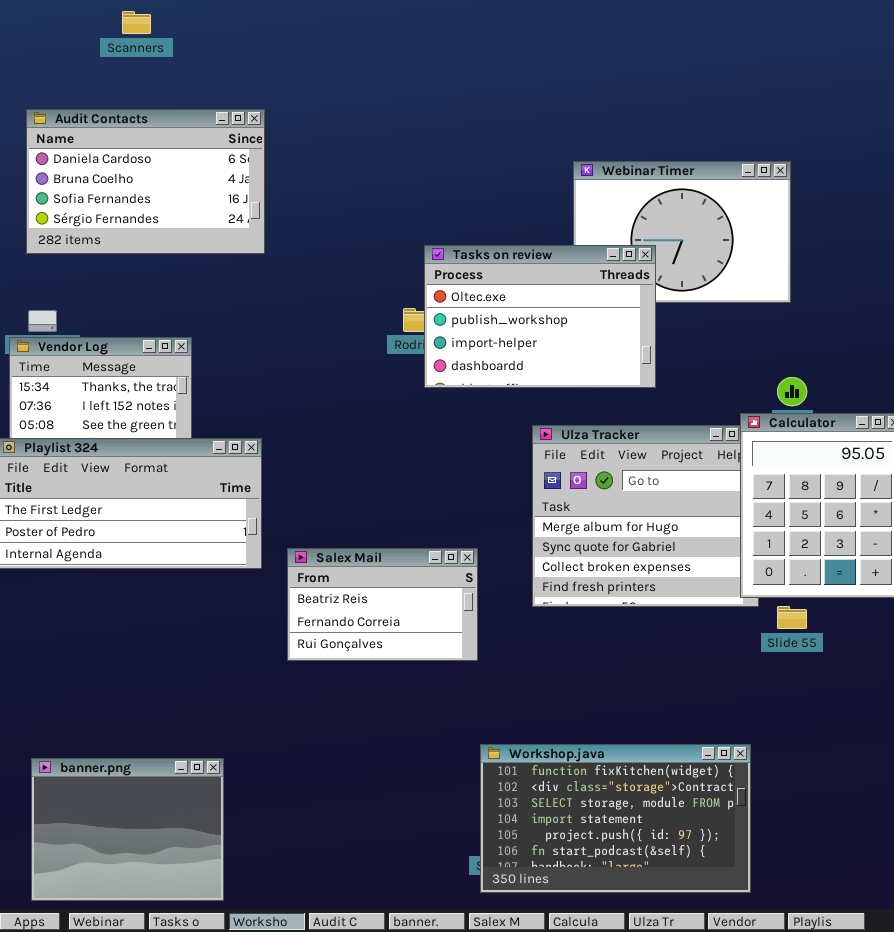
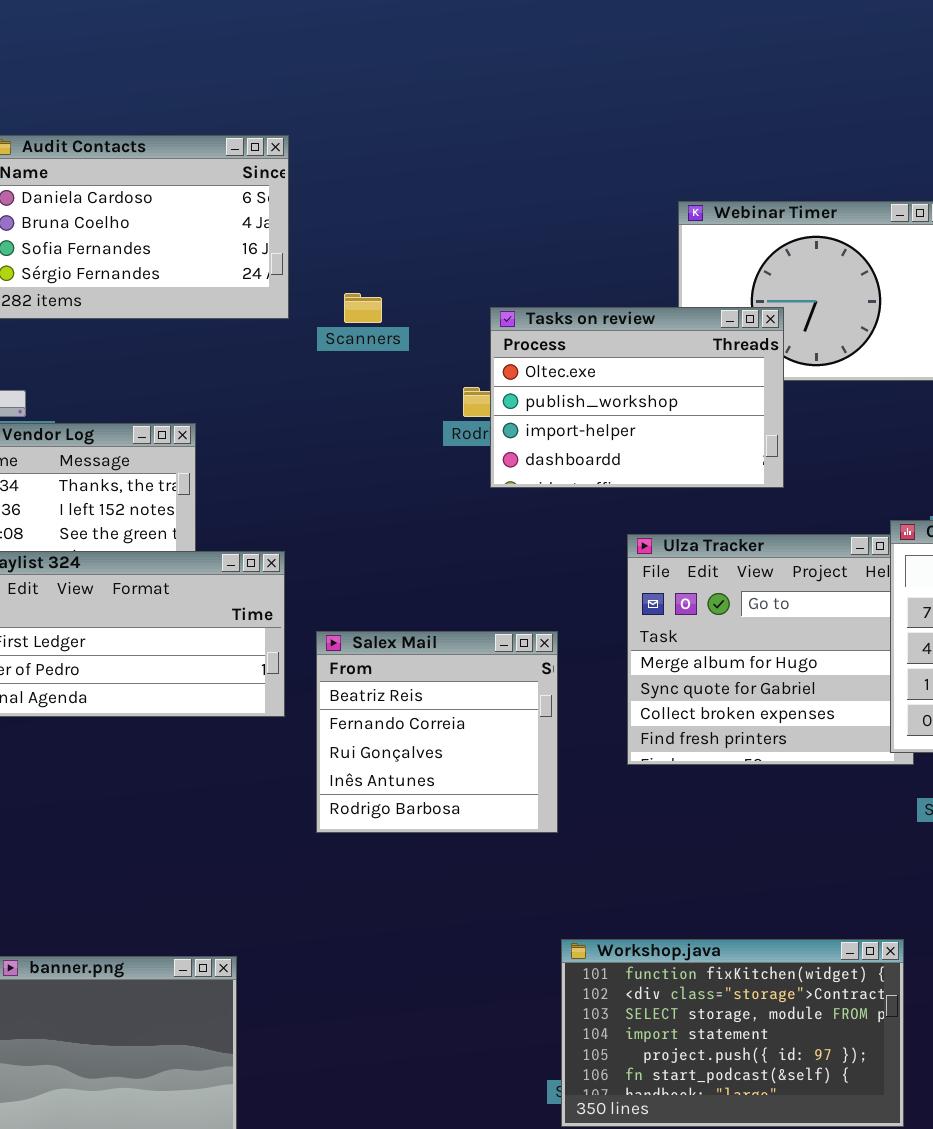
Scanners: [122,11,151,34] -> [344,293,382,323], moved
Salex Mail: [287,548,478,661] -> [316,631,558,833], resized

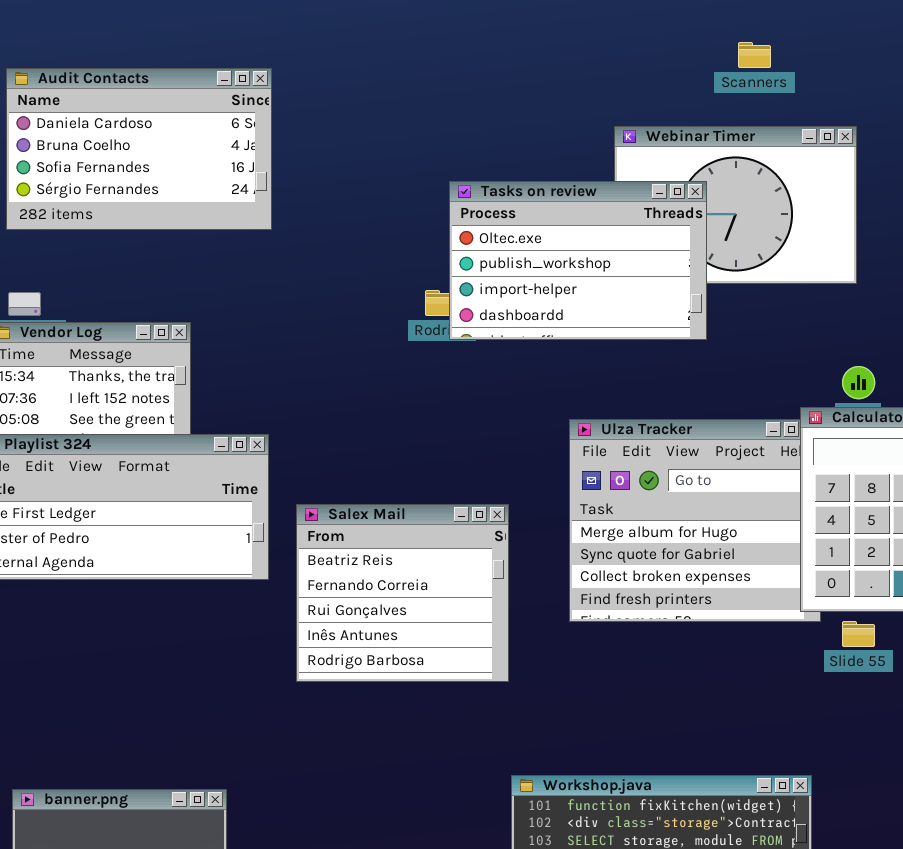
Scanners: [344,293,382,323] -> [738,42,771,68], moved
Tasks on review: [490,307,784,488] -> [449,181,707,340], moved

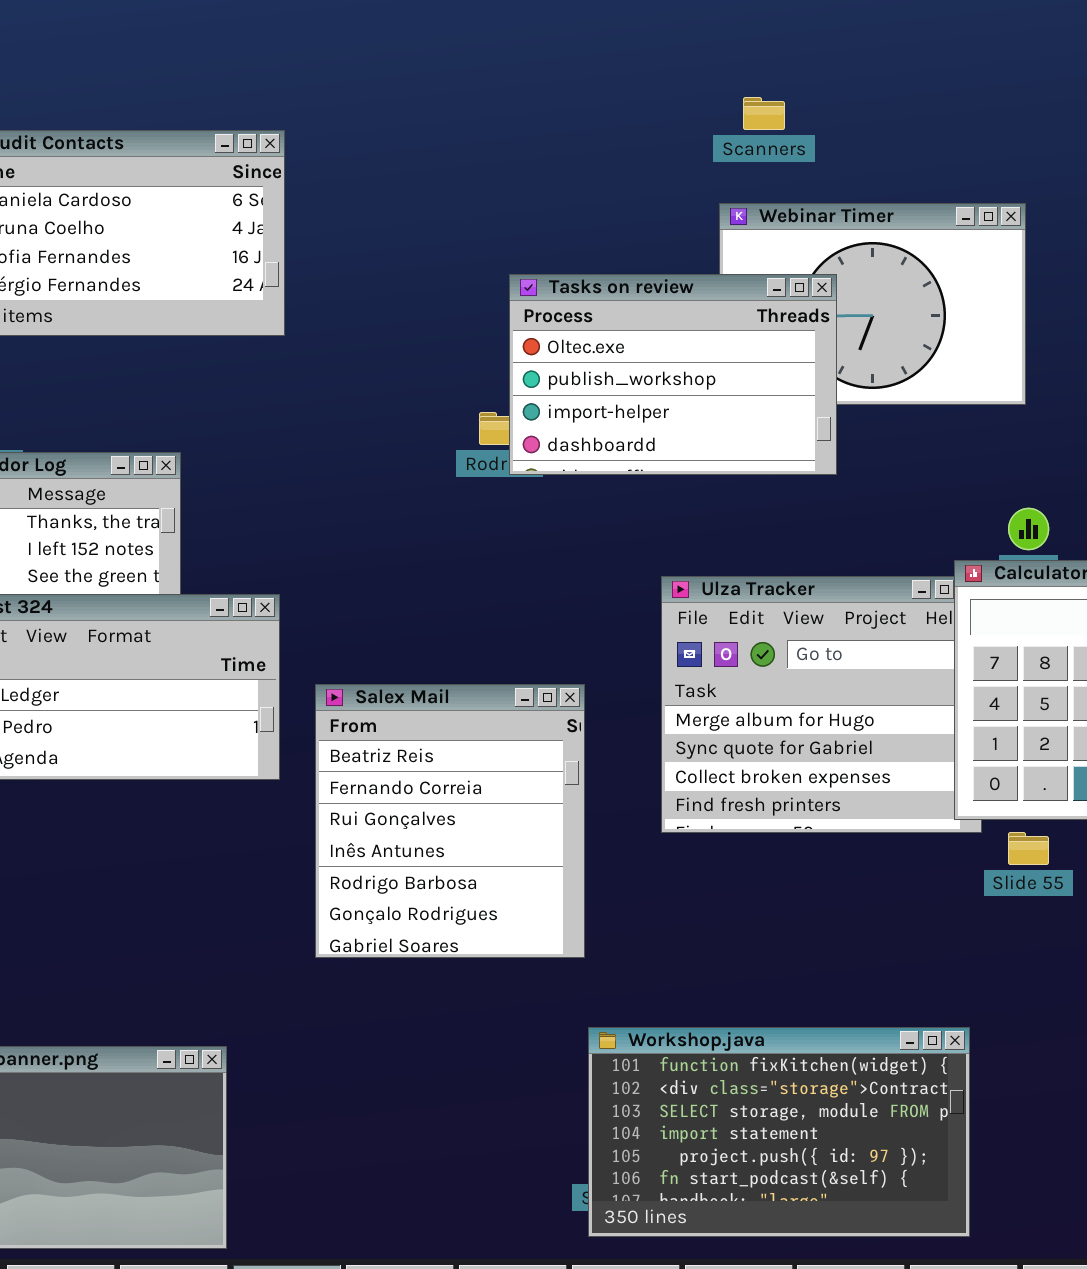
Scanners: [738,42,771,68] -> [743,97,785,130], moved
Salex Mail: [296,504,509,682] -> [315,684,585,958], resized

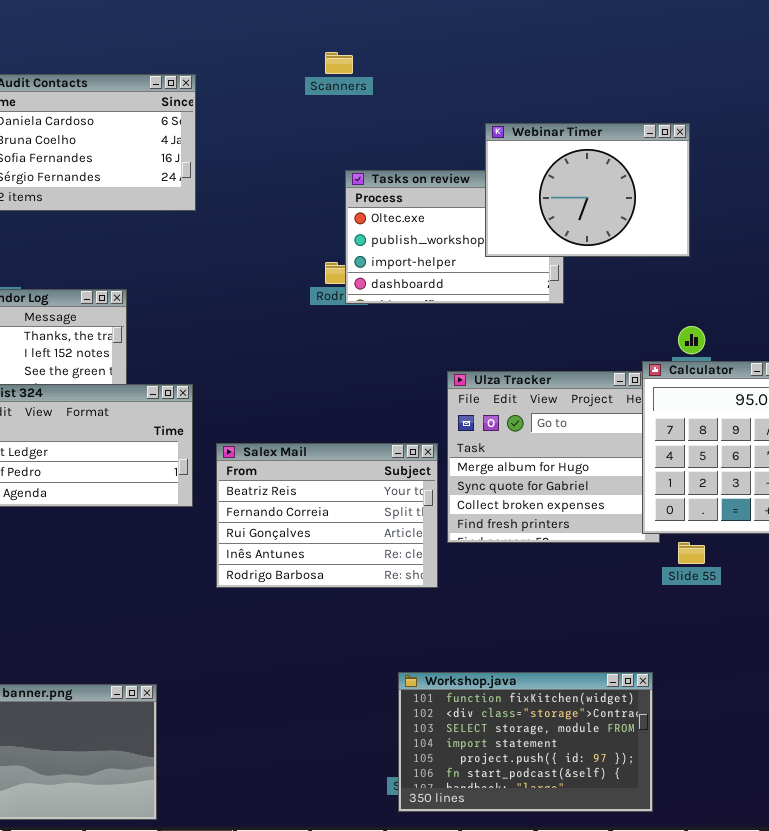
Scanners: [743,97,785,130] -> [325,52,353,74], moved
Webinar Timer: [719,203,1026,405] -> [485,123,690,257], raised
Salex Mail: [315,684,585,958] -> [216,443,438,588], resized

